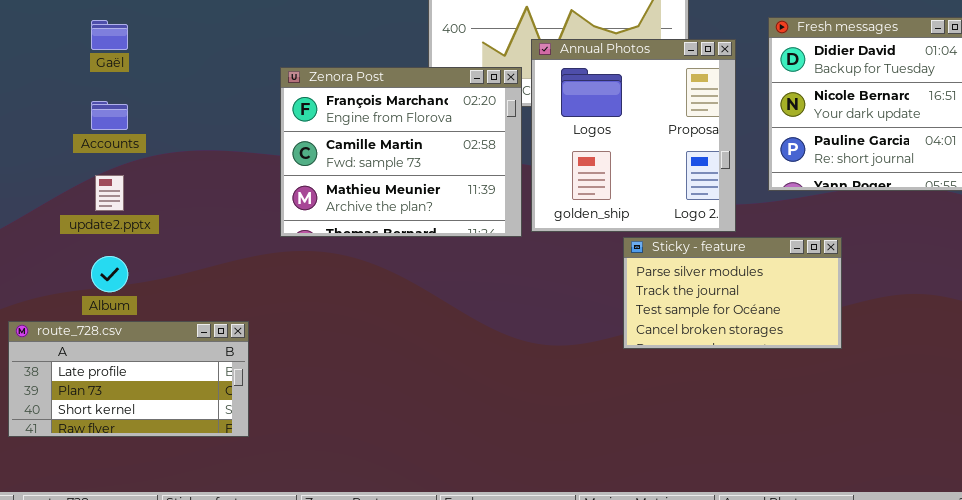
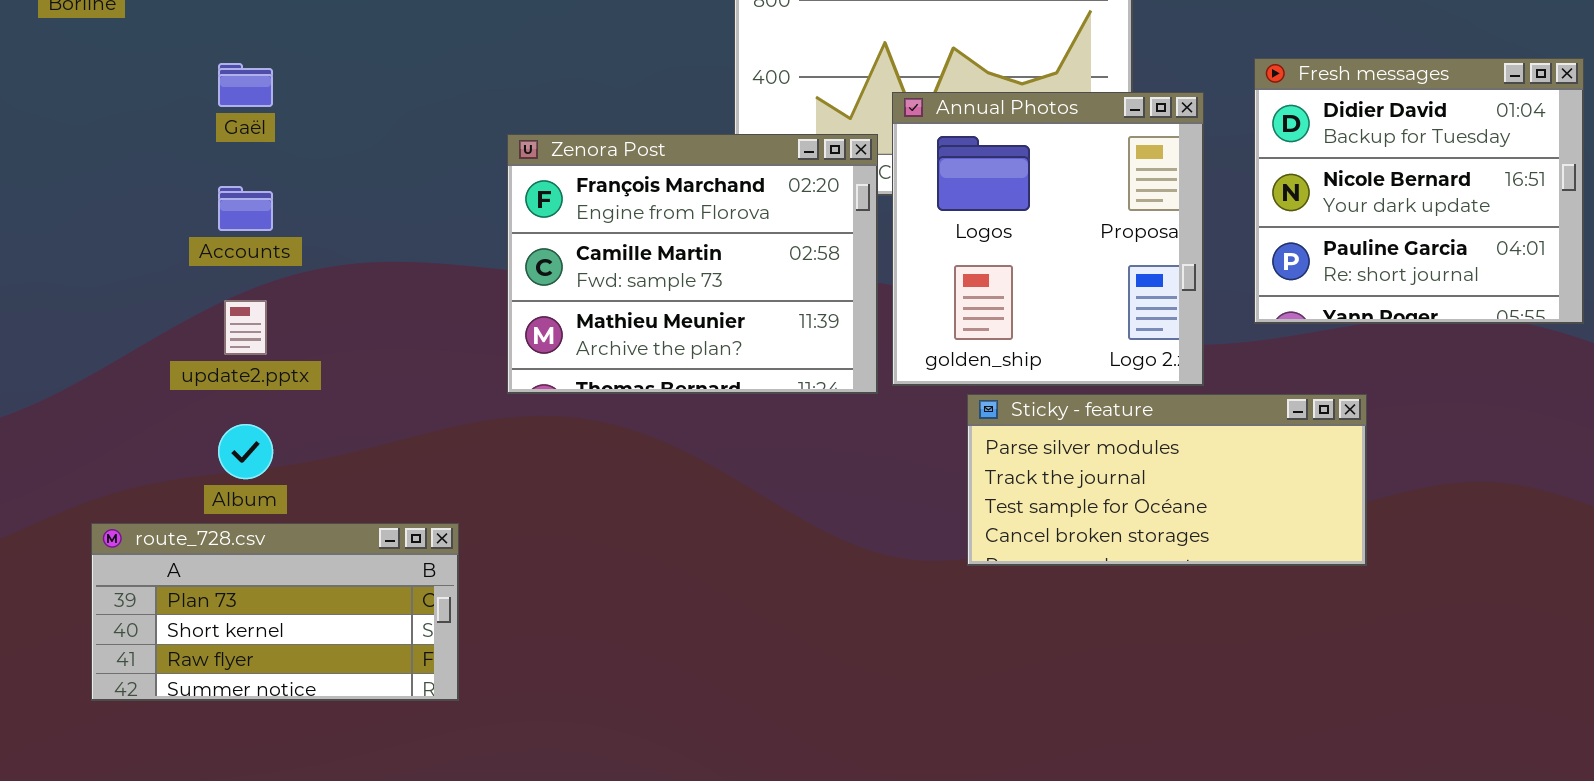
Sticky - feature: [623,237,842,349] -> [967,394,1367,566], resized
route_728.csv: [8,321,249,437] -> [91,523,459,701], scrolled down 1 row

